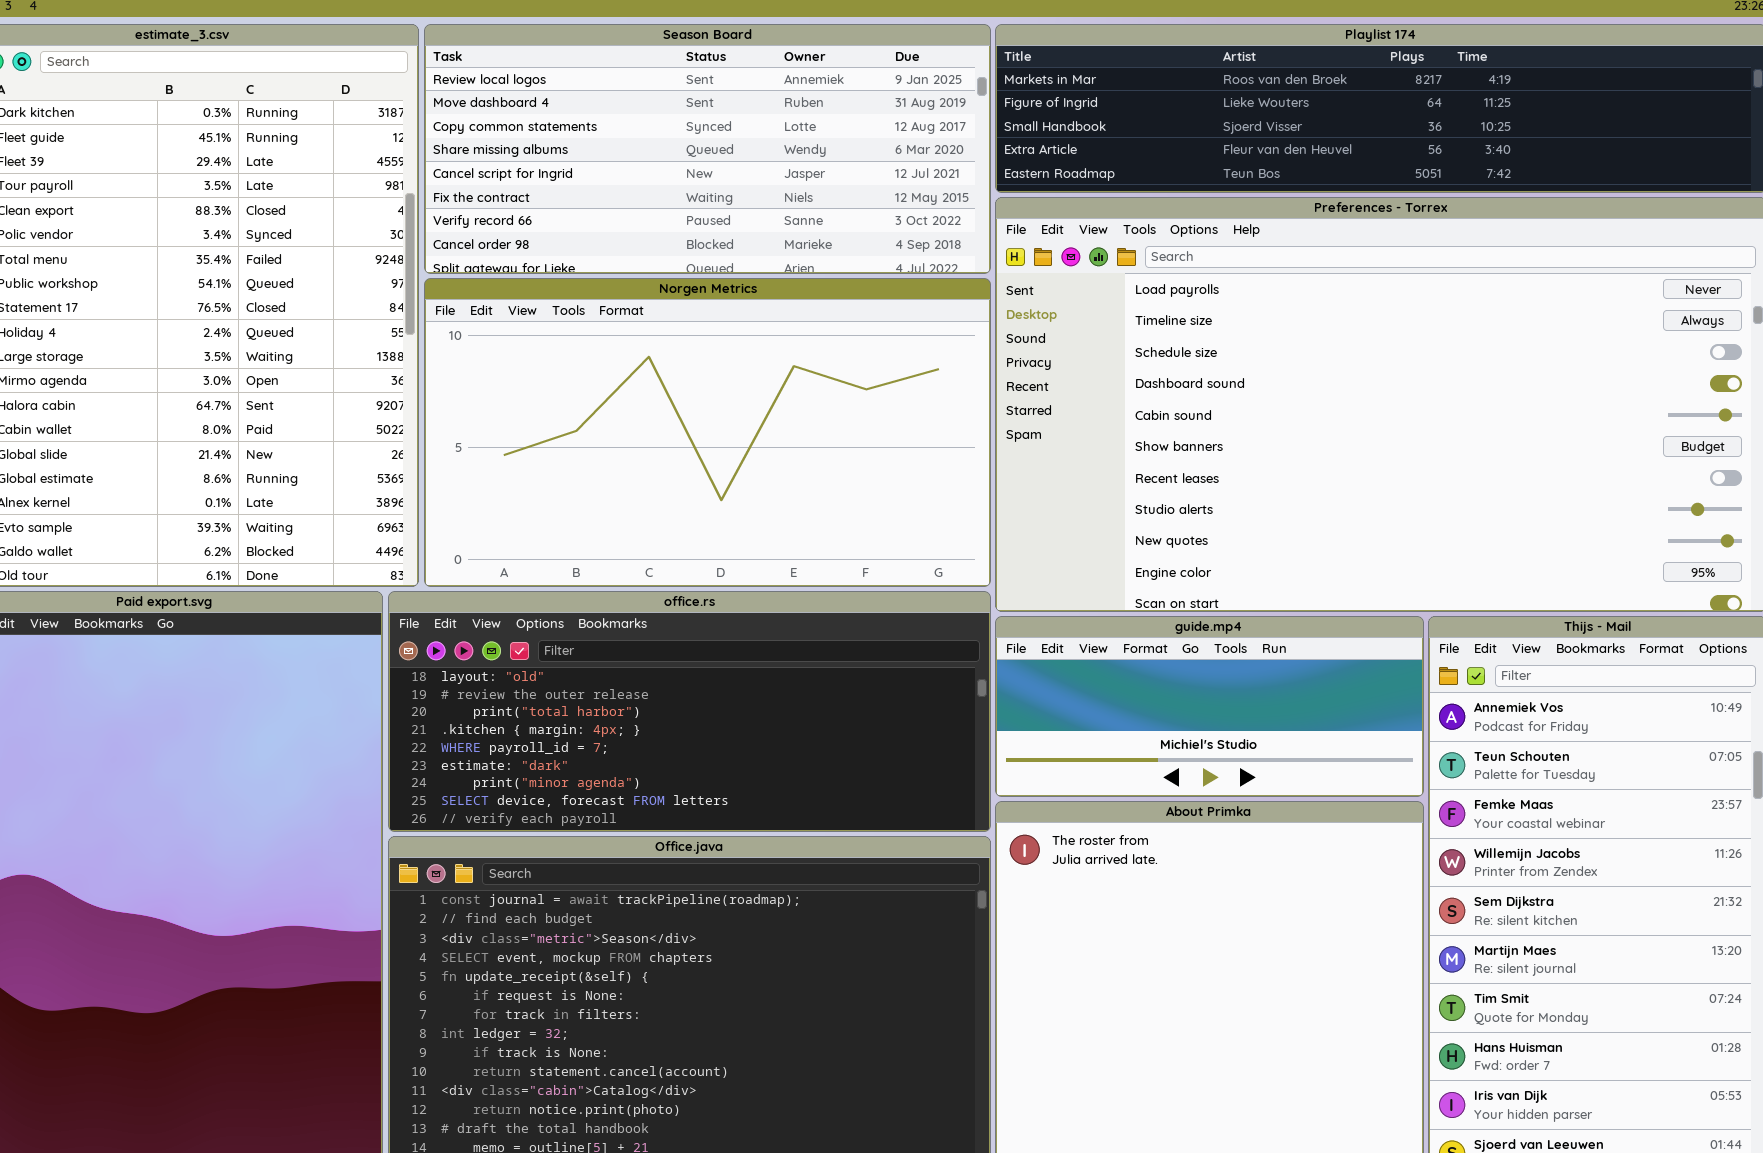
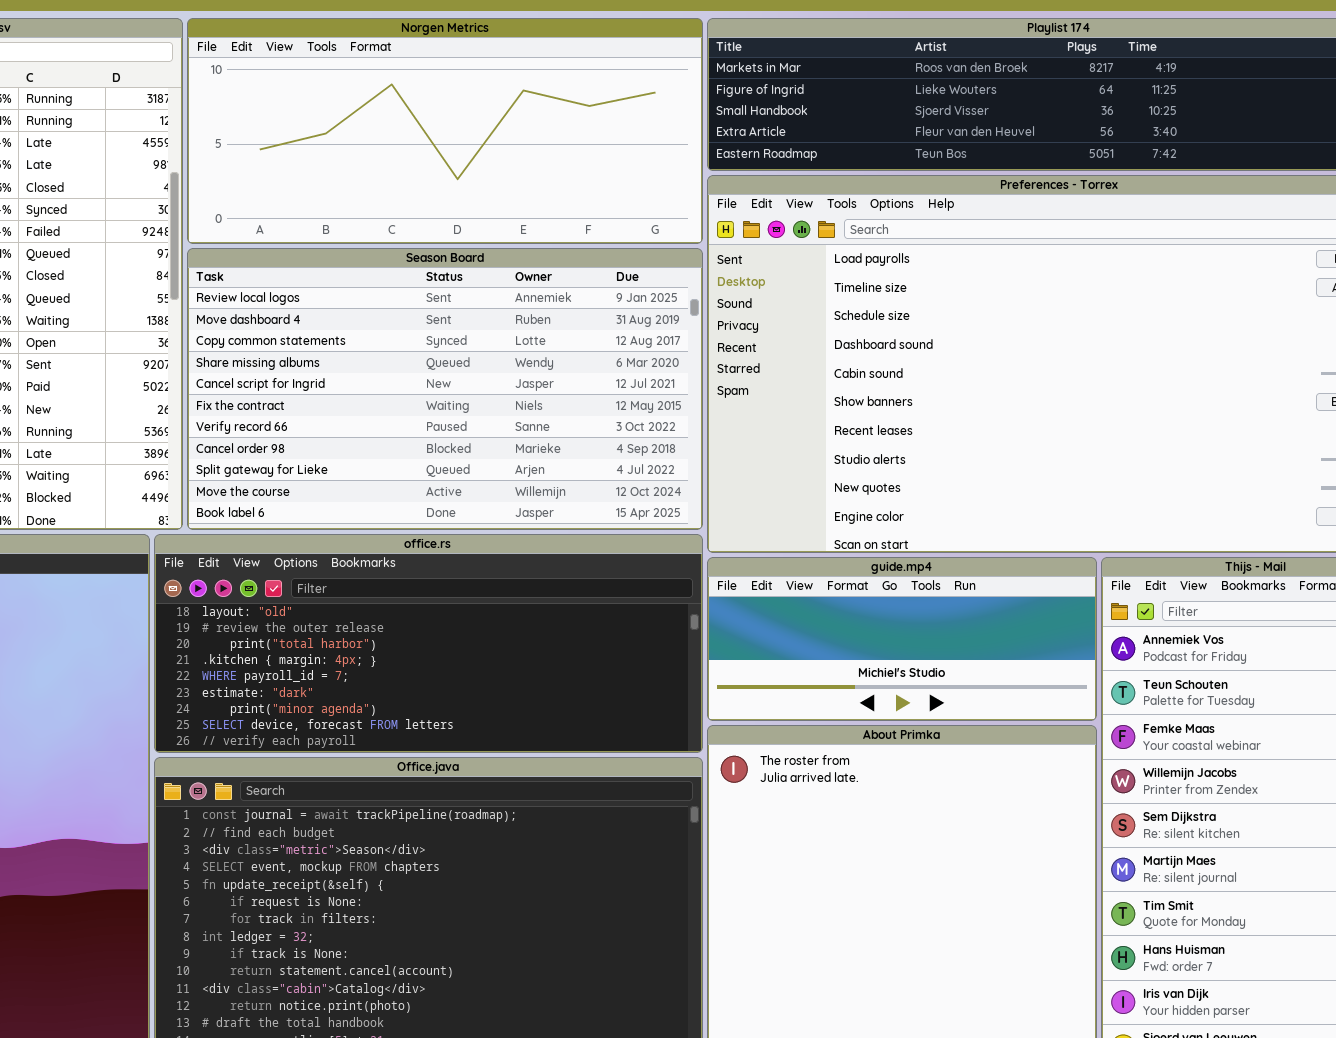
Season Board: [424,24,991,274] -> [187,248,703,530], moved, resized
Norgen Metrics: [424,278,991,587] -> [187,18,703,244], moved, resized

